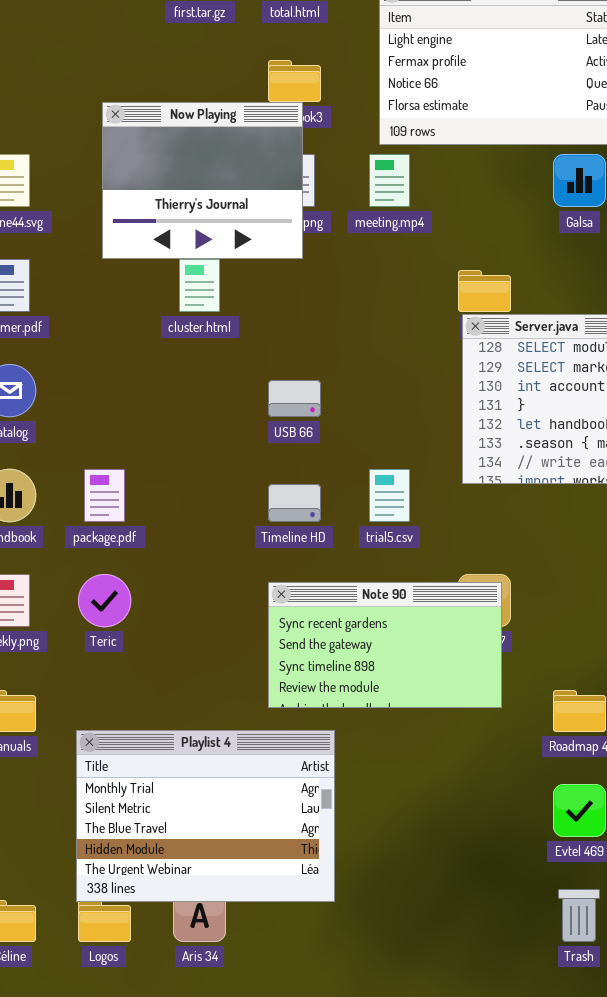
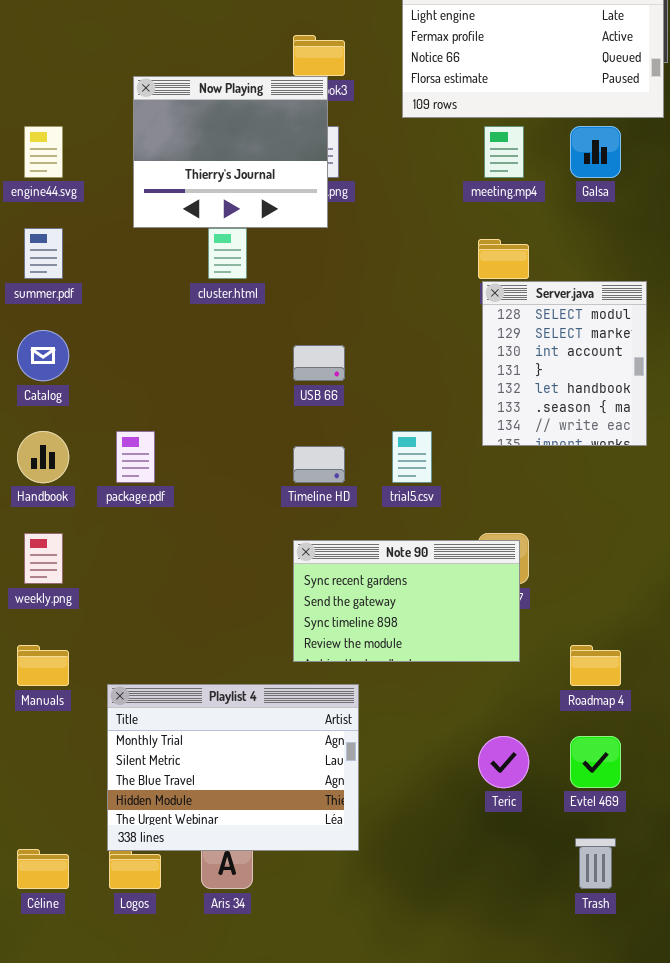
meeting.mp4: [369,154,410,207] -> [484,126,524,178], moved
Teric: [78,574,131,627] -> [478,736,529,788], moved

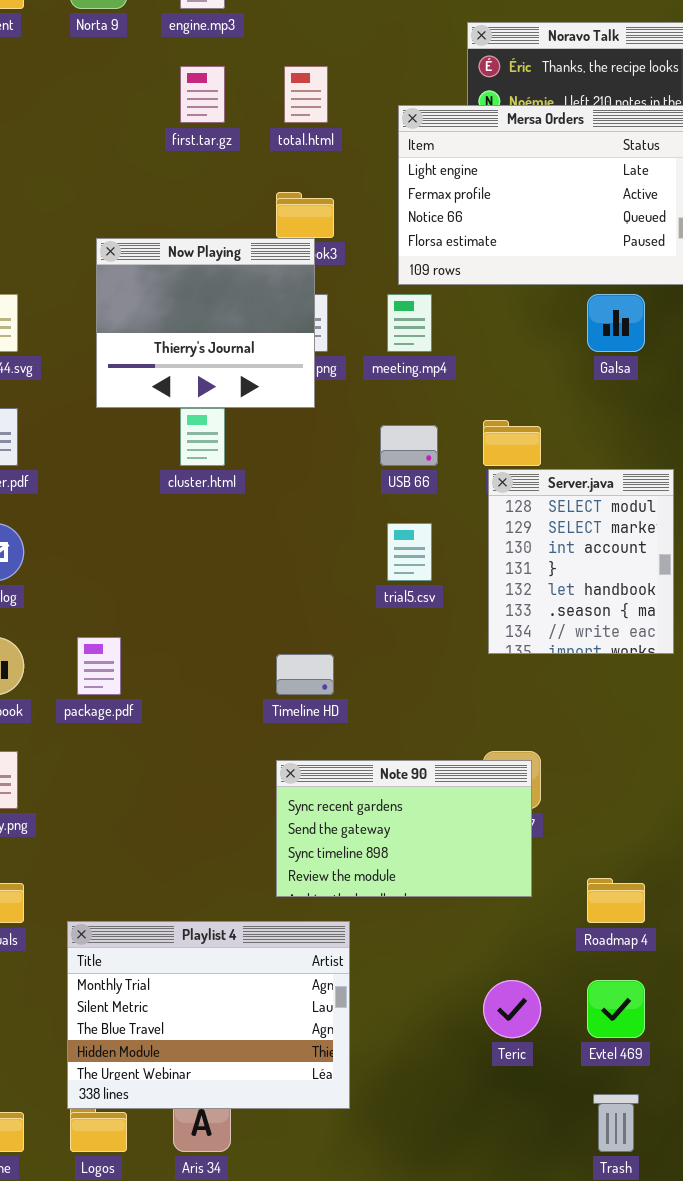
meeting.mp4: [484,126,524,178] -> [387,294,432,352], moved
USB 66: [293,345,345,381] -> [380,425,438,466], moved
trial5.csv: [392,431,432,483] -> [387,523,432,581], moved

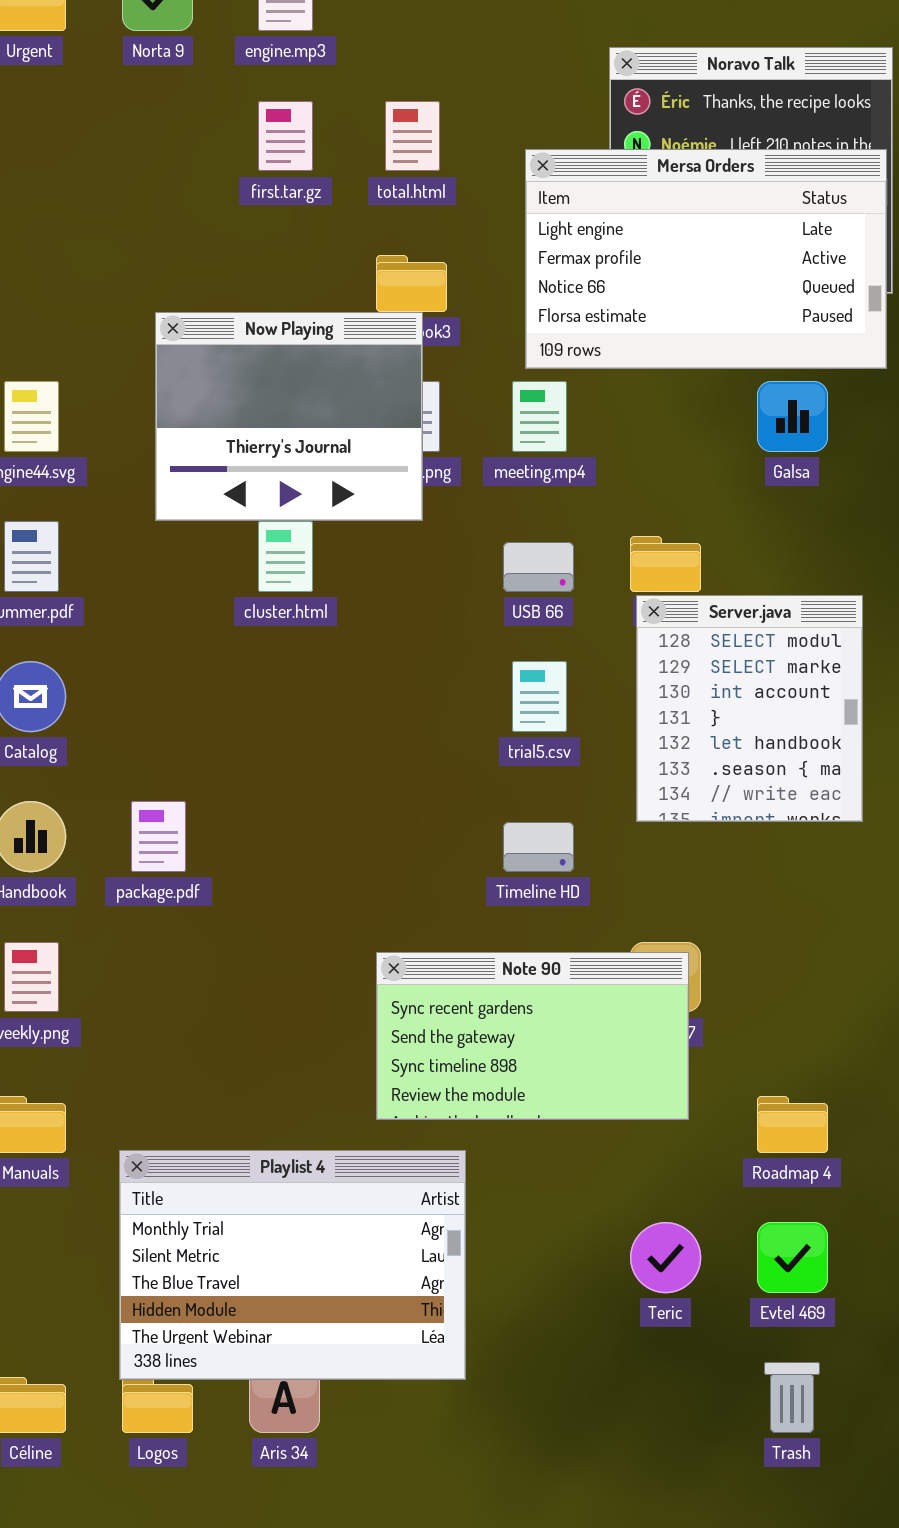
Timeline HD: [276,654,334,695] -> [503,822,574,872], moved

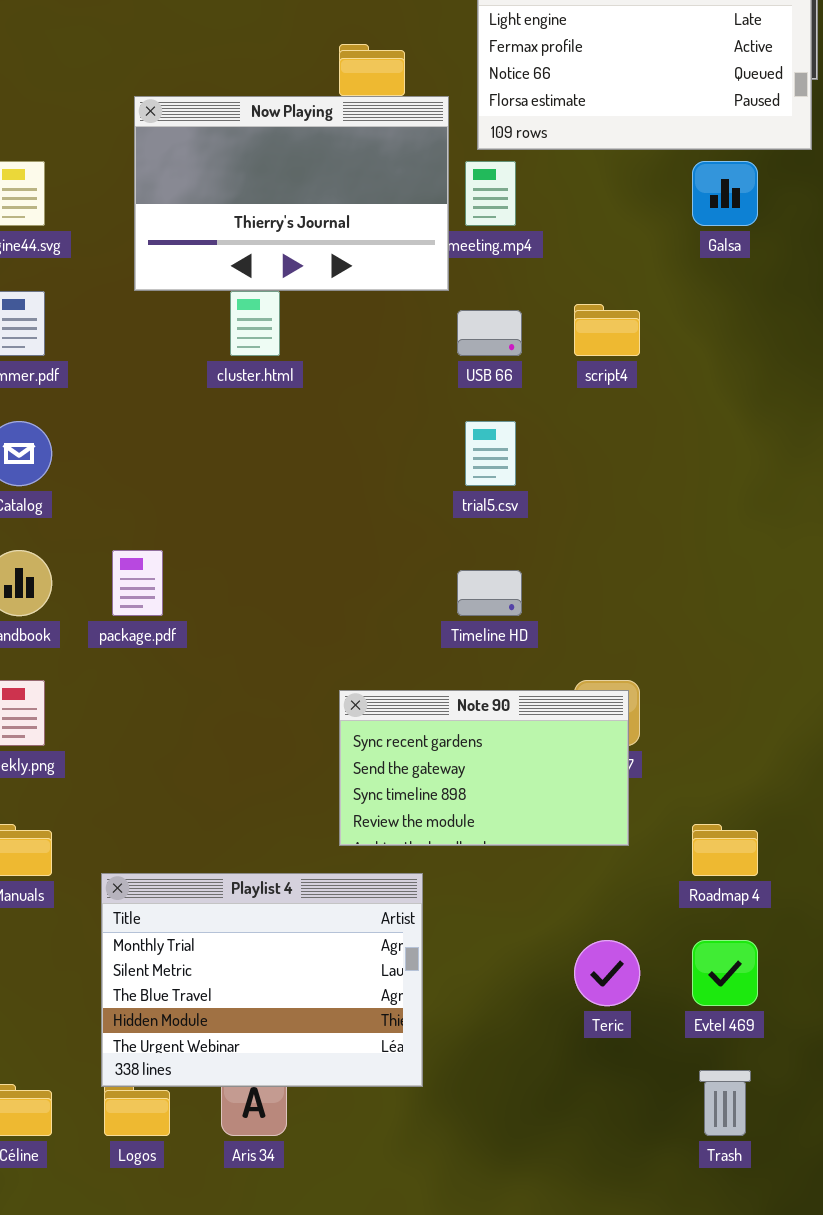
Now Playing: [155,312,423,521] -> [134,96,449,291], resized
Server.java: [636,595,863,822] -> none, closed

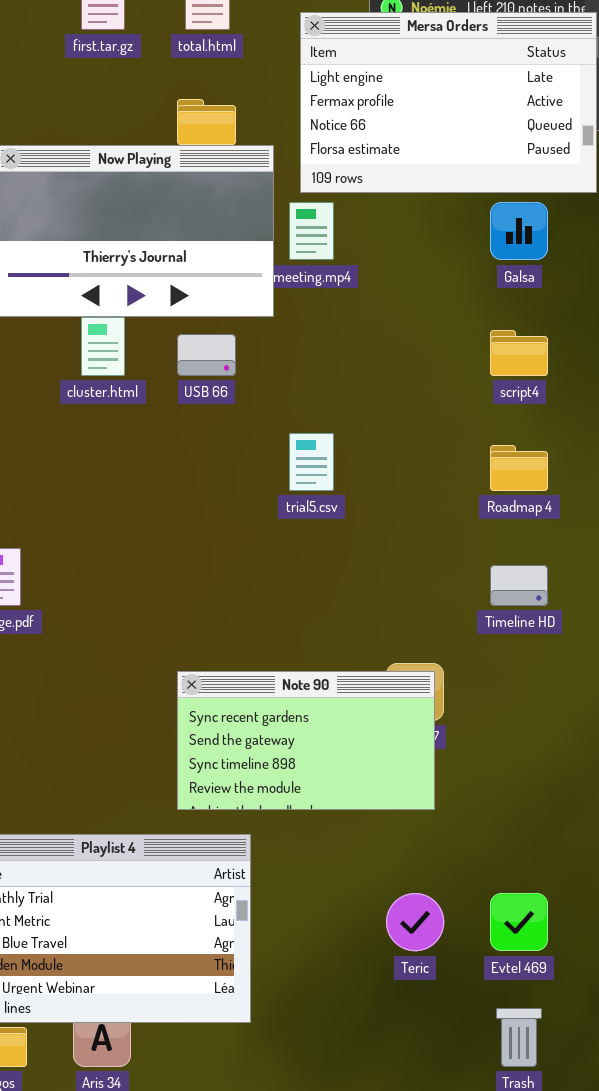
script4: [574,304,640,356] -> [490,330,548,376], moved
USB 66: [457,310,522,356] -> [177,334,236,376], moved
Timeline HD: [457,570,522,616] -> [490,565,548,606], moved
Roadmap 4: [692,824,758,876] -> [490,445,548,491], moved

